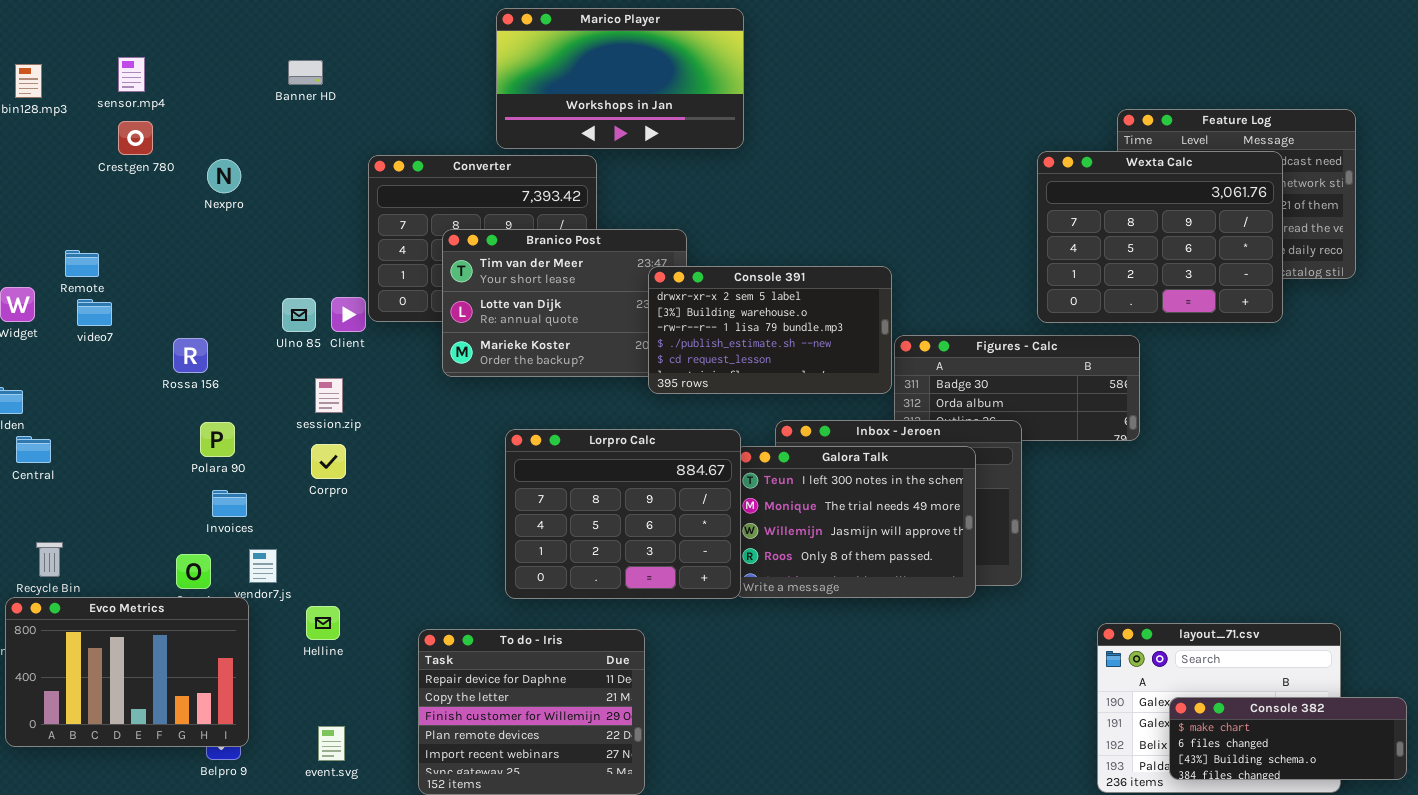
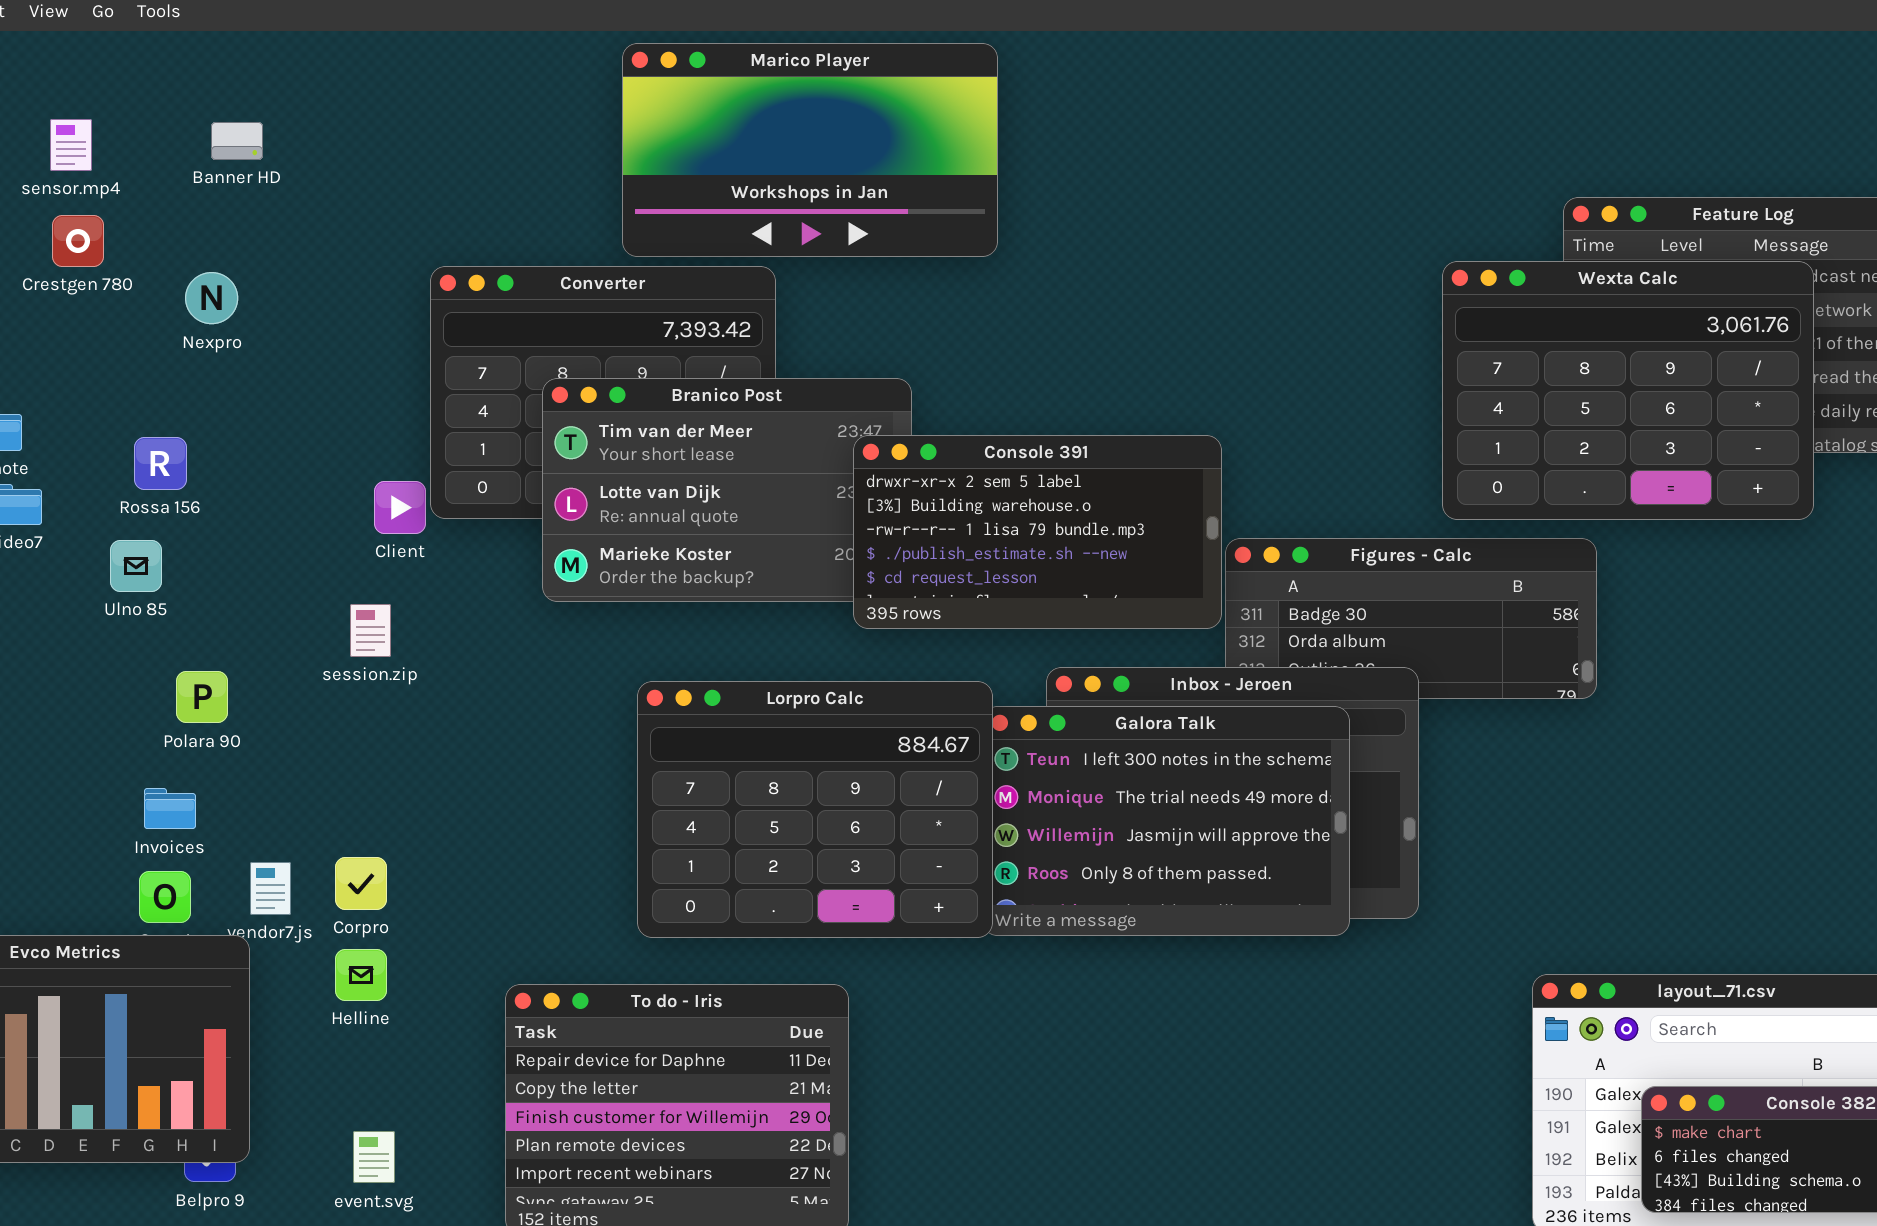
Banner HD: [288,60,323,85] -> [211,122,263,160], moved
Ulno 85: [282,298,316,332] -> [110,540,162,592], moved
Rossa 156: [173,338,208,373] -> [134,437,187,490], moved
Corpro: [311,444,346,479] -> [335,857,387,910], moved
Invoices: [212,490,247,517] -> [144,788,196,829], moved

